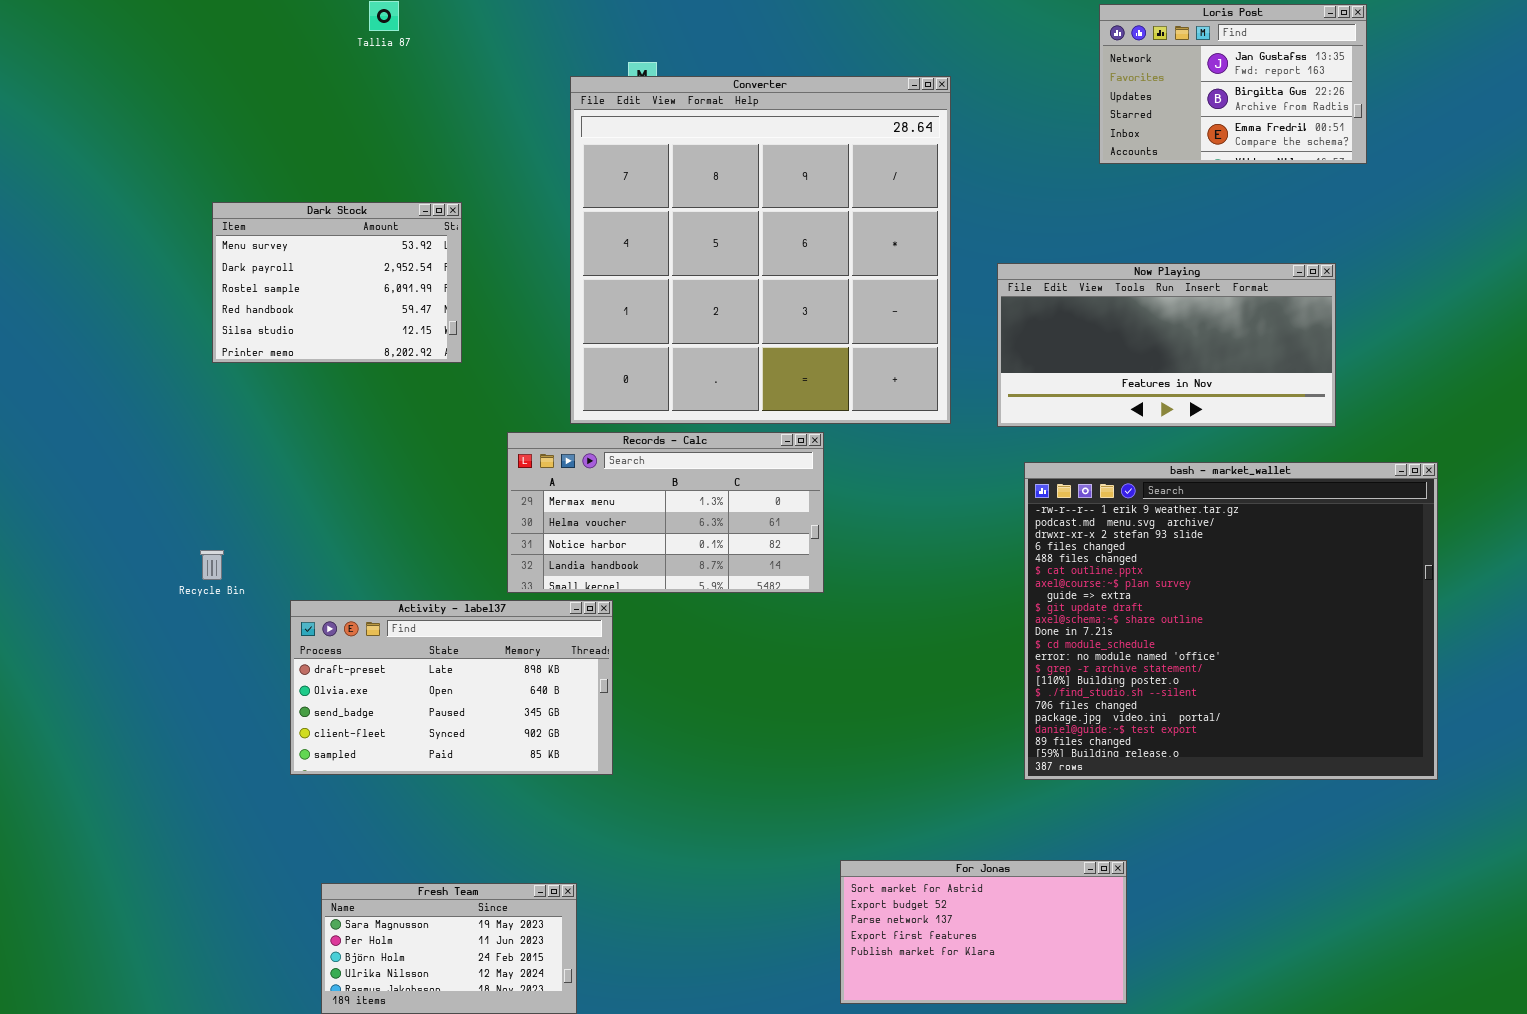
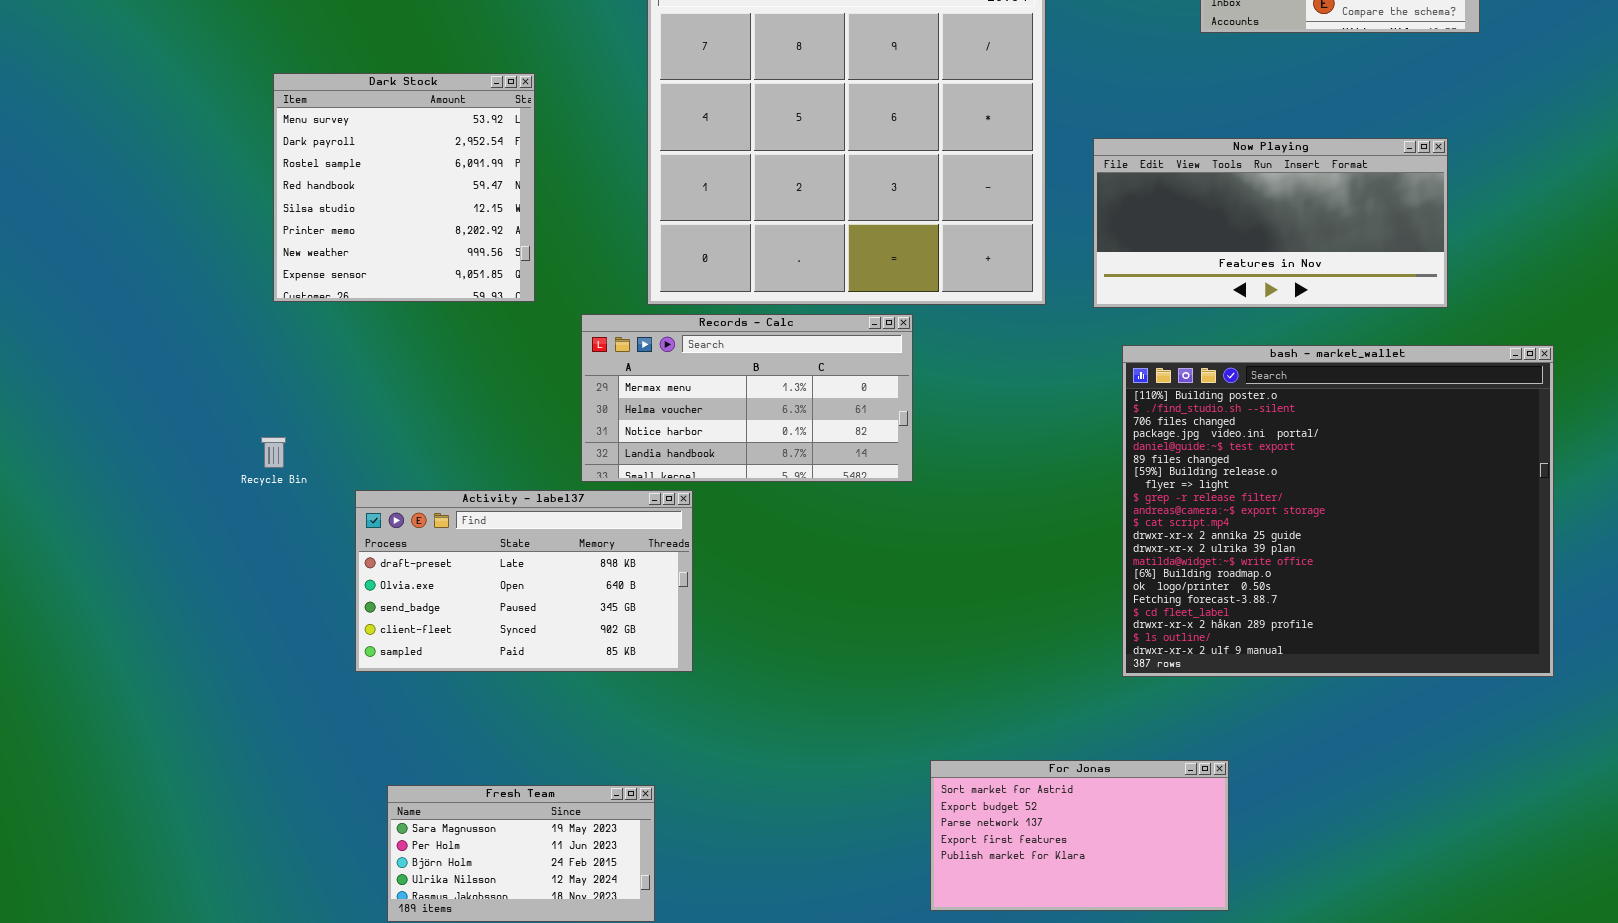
Dark Stock: [212,202,462,363] -> [273,73,535,302], resized
bash - market_wallet: [1024,462,1438,780] -> [1122,345,1554,677], scrolled down 14 rows

